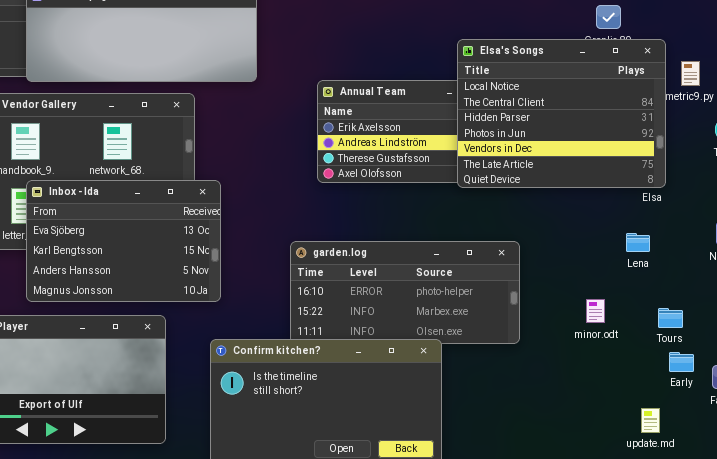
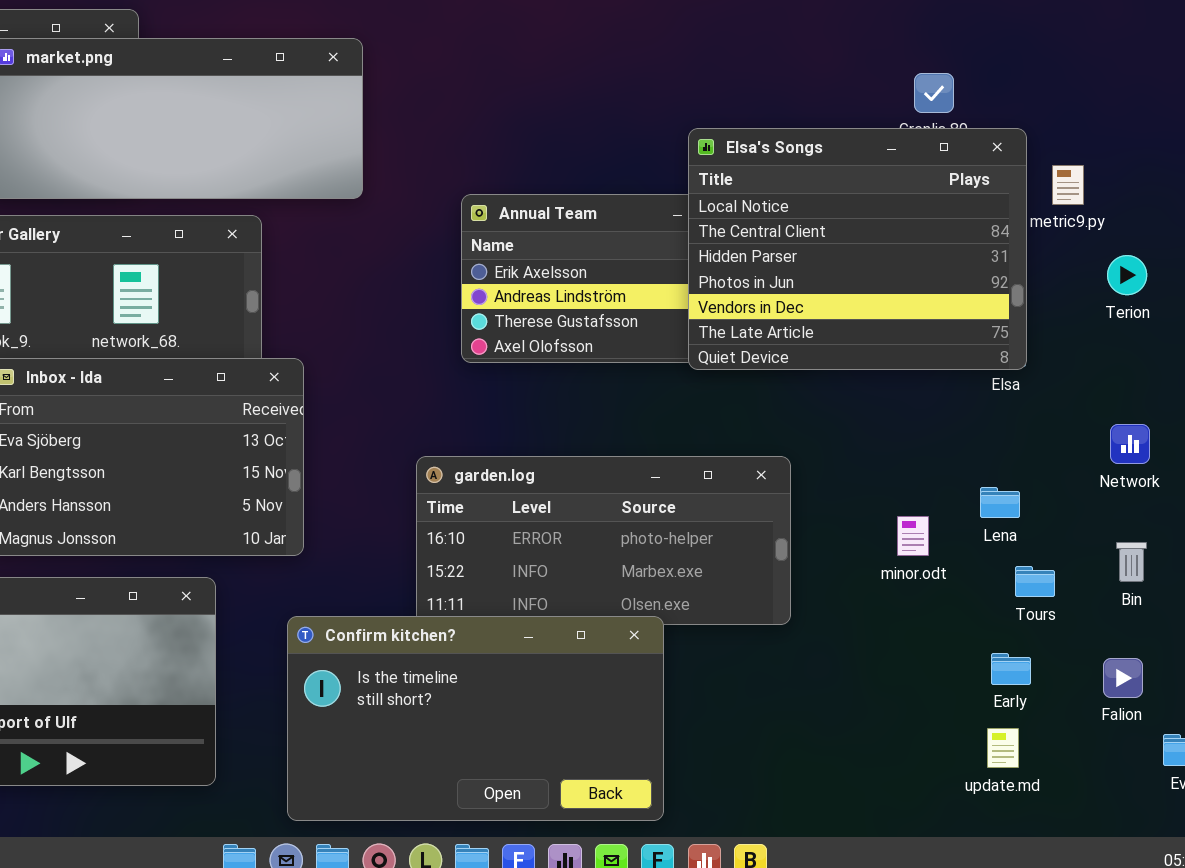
Lena: [626,233,650,252] -> [980,487,1020,518], moved
minor.odt: [586,299,605,323] -> [897,516,929,556], moved
Early: [669,352,694,372] -> [991,653,1031,685], moved

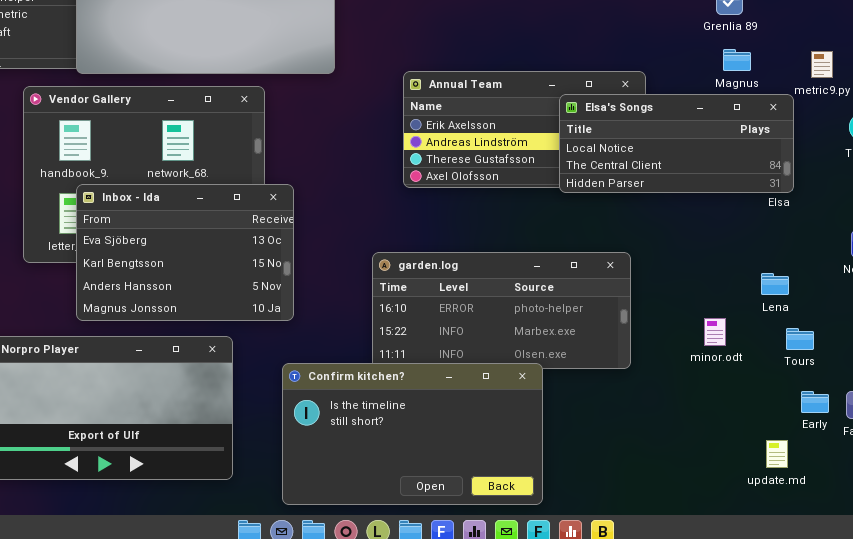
Elsa's Songs: [688,128,1027,370] -> [559,94,794,193], resized
minor.odt: [897,516,929,556] -> [704,318,726,346], moved
Early: [991,653,1031,685] -> [801,391,829,413], moved

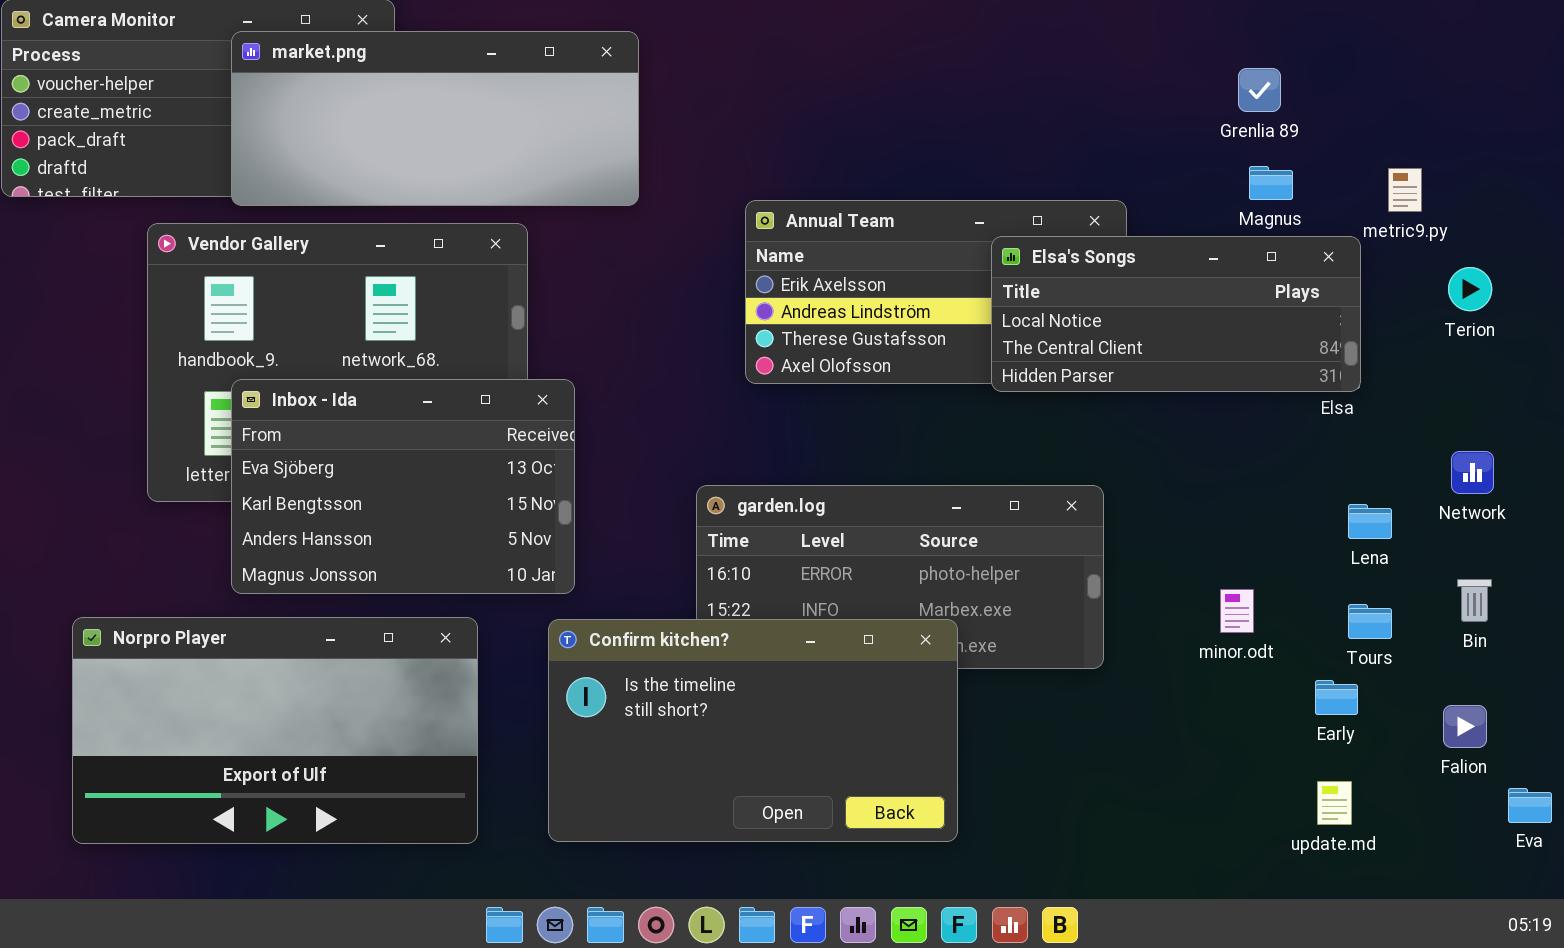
Lena: [761,273,789,295] -> [1348,504,1392,539], moved
Confirm kitchen?: [282,363,543,505] -> [548,619,958,842], moved
Early: [801,391,829,413] -> [1315,680,1358,715], moved

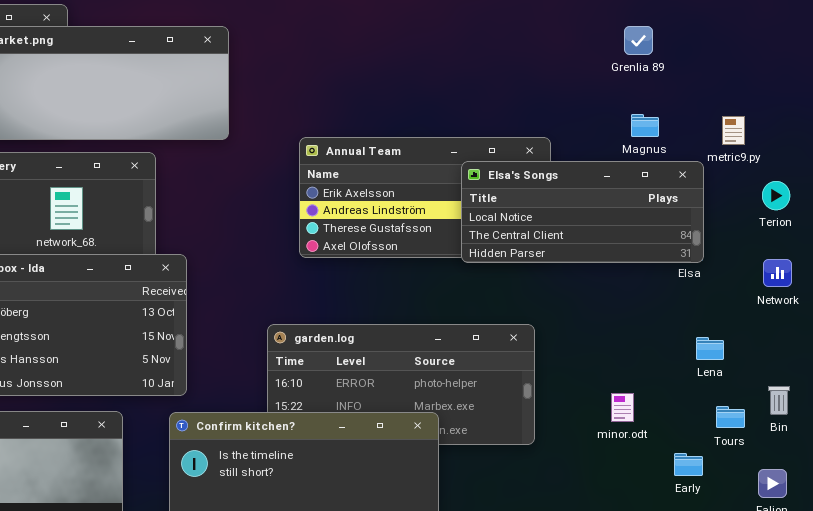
Grenlia 89: [1238,68,1281,112] -> [624,26,653,55], moved
Network: [1451,451,1494,494] -> [763,259,792,287], moved
Tours: [1348,604,1392,639] -> [716,406,745,428], moved

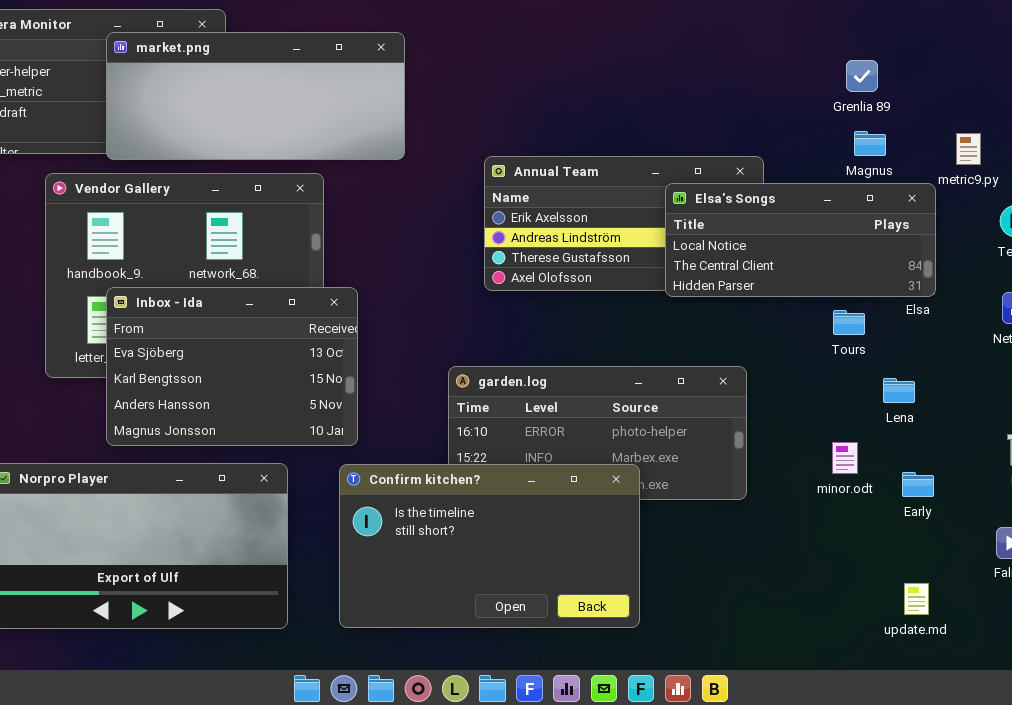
Grenlia 89: [624,26,653,55] -> [846,60,878,92], moved
Lena: [696,337,724,360] -> [883,378,915,403], moved
Tours: [716,406,745,428] -> [833,310,865,335], moved
Early: [674,453,703,476] -> [902,472,934,497], moved

